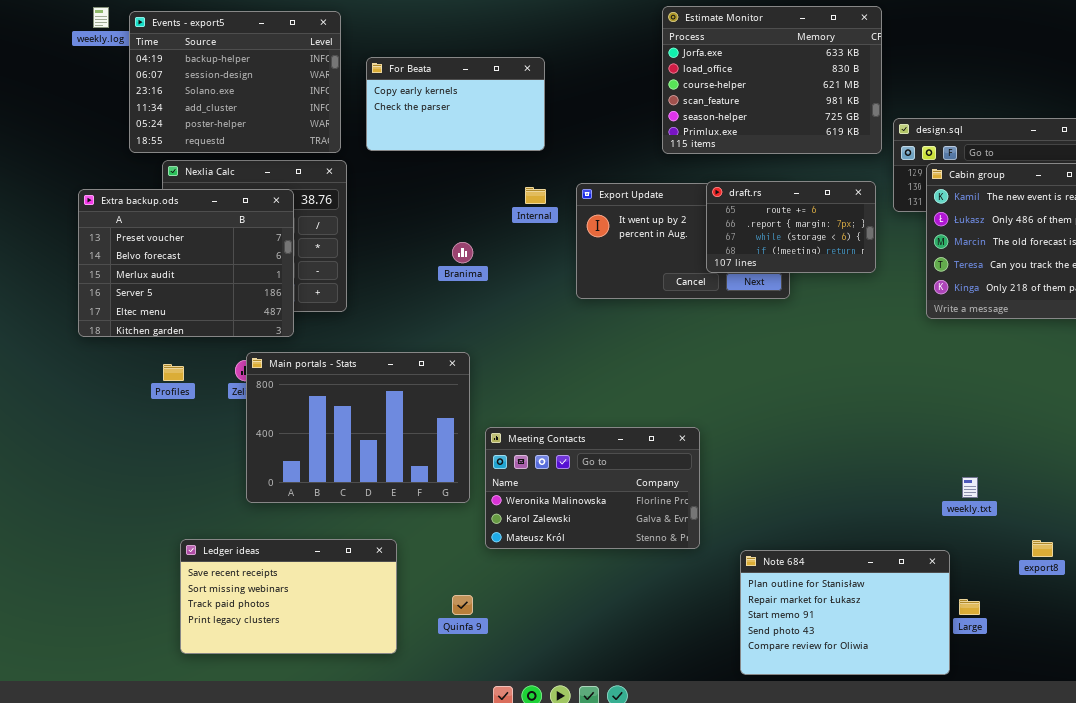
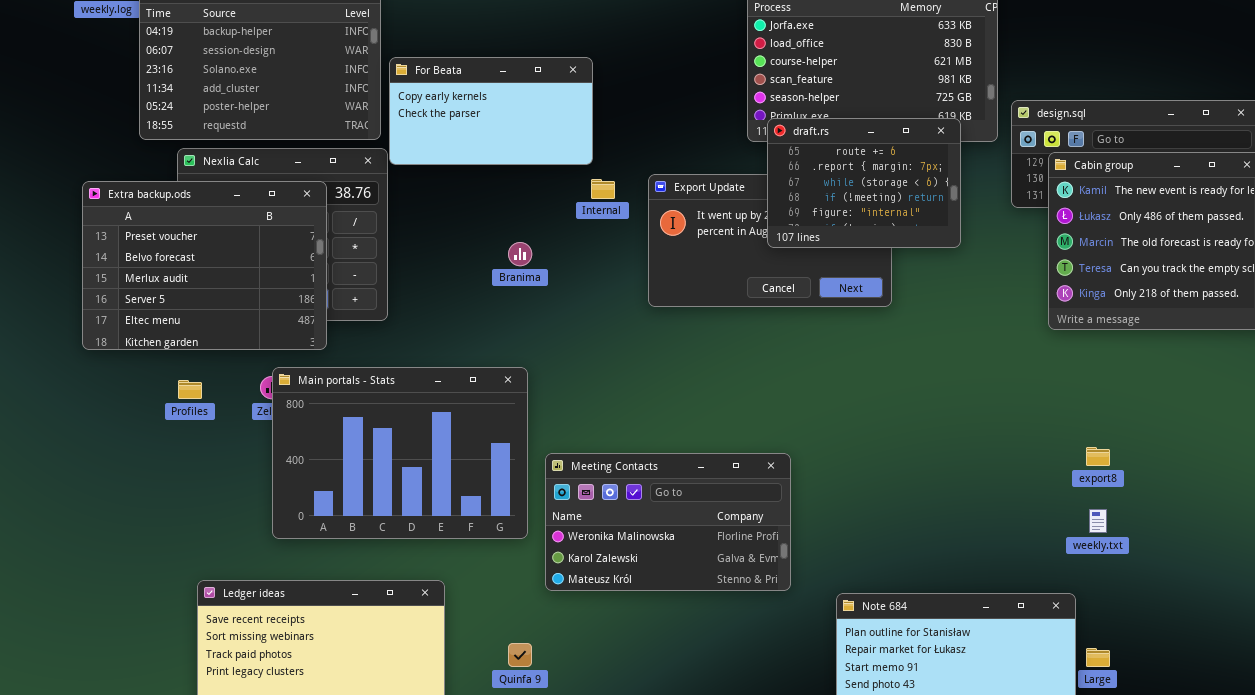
For Beata: [366,57,545,151] -> [389,57,593,165], moved
draft.rs: [706,181,876,273] -> [767,118,961,248], moved, resized
export8: [1032,540,1053,557] -> [1086,447,1110,466], moved

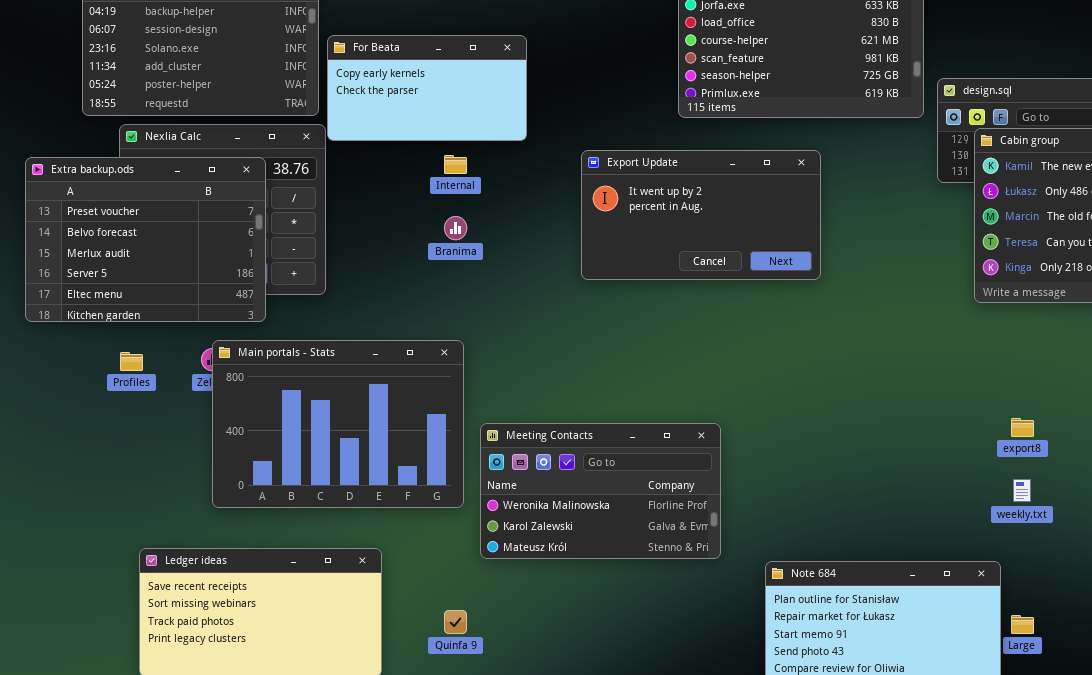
draft.rs: [767,118,961,248] -> none, closed
Internal: [591,179,615,199] -> [444,155,467,174], moved

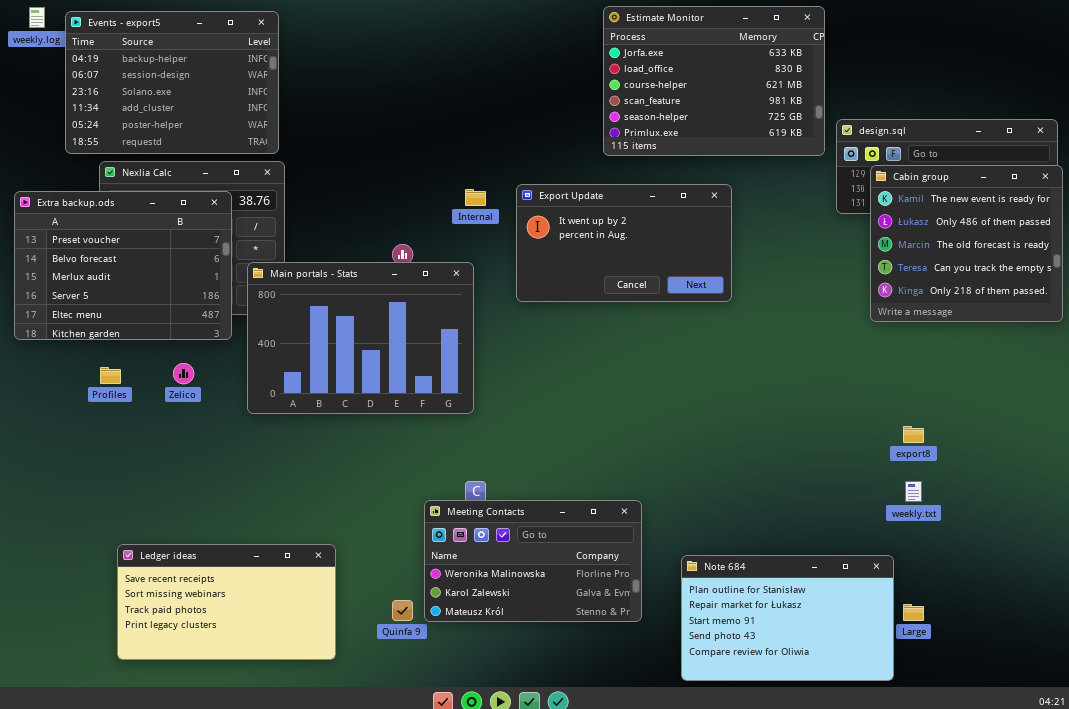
For Beata: [327,35,527,141] -> none, closed
Internal: [444,155,467,174] -> [465,189,486,206], moved
Main portals - Stats: [212,340,464,508] -> [247,262,474,414], moved
Meeting Contacts: [480,423,721,559] -> [424,500,642,622], moved

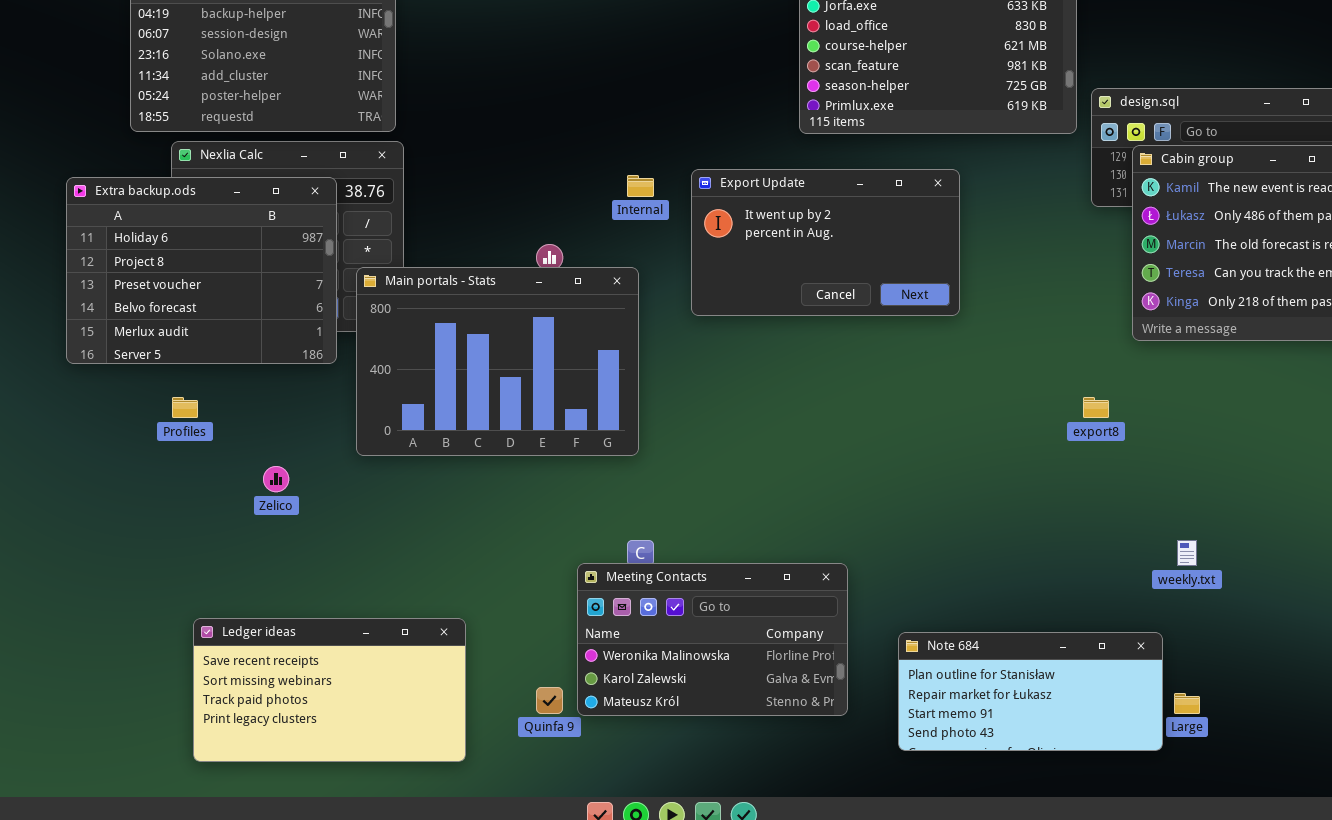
Extra backup.ods: [14,191,232,340] -> [66,177,337,364], scrolled up 2 rows
Zelico: [173,363,194,384] -> [263,466,289,492], moved
export8: [903,426,924,443] -> [1083,397,1109,418], moved
Note 684: [681,555,894,681] -> [898,632,1163,751], resized

